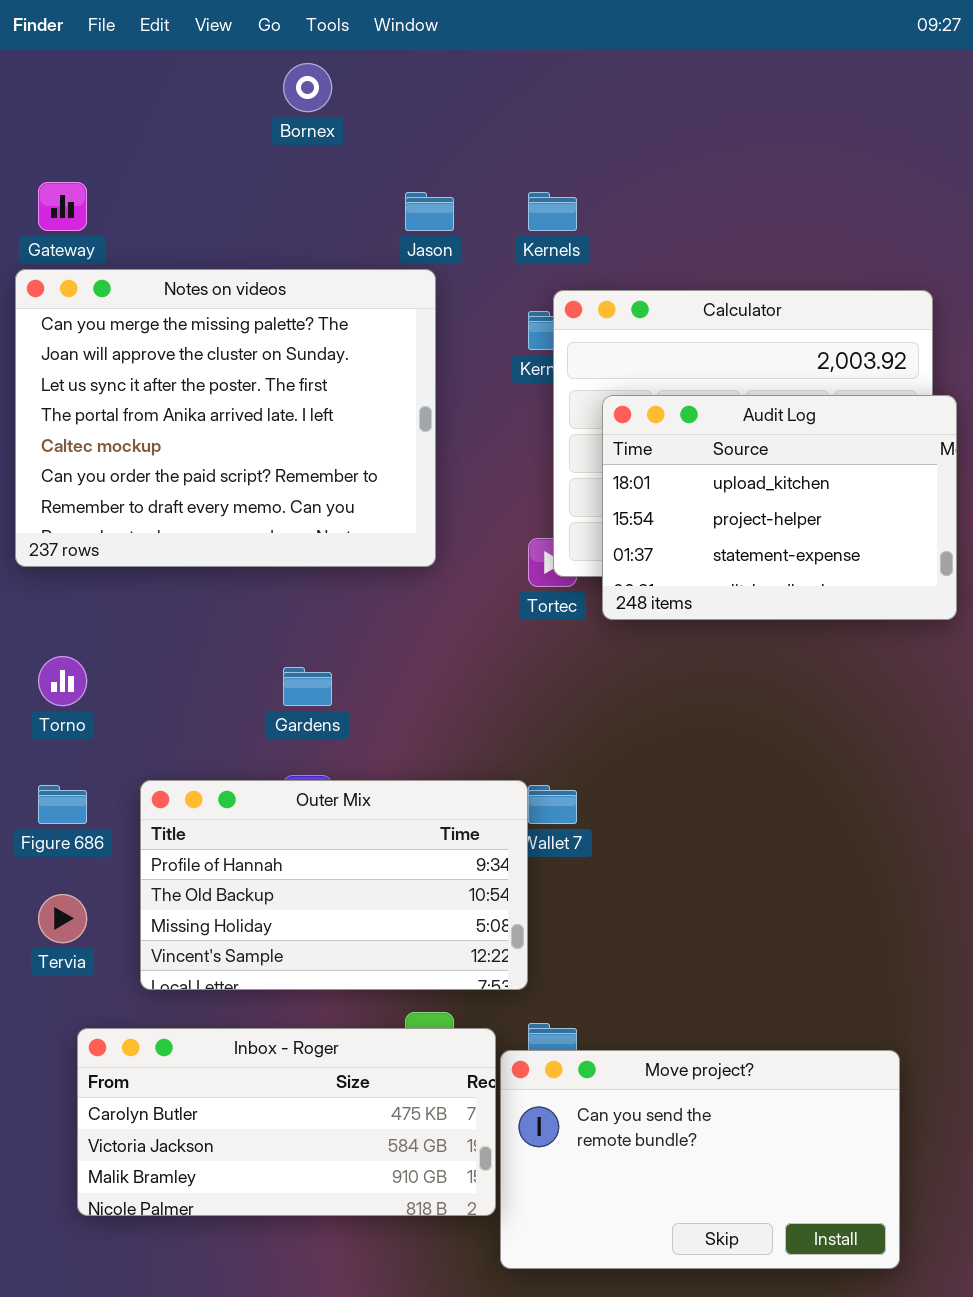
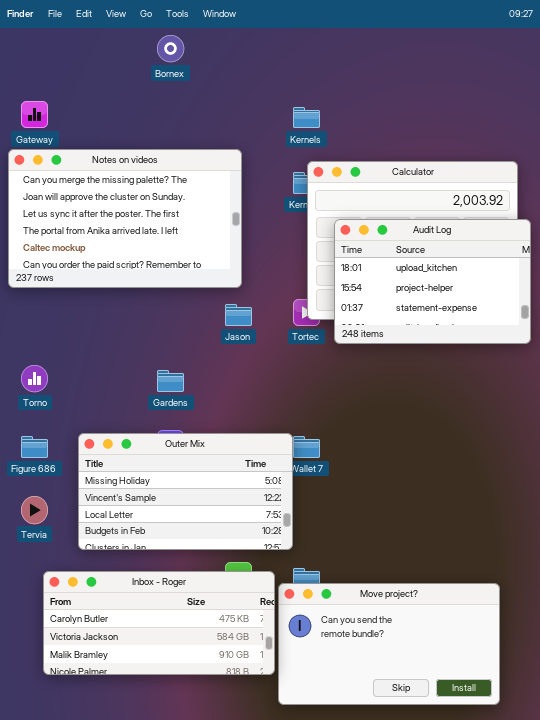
Jason: [405,192,454,231] -> [225,304,252,326], moved
Notes on videos: [15,269,436,567] -> [8,149,242,288], resized
Outer Mix: [140,780,528,990] -> [78,433,293,550], scrolled down 2 rows

